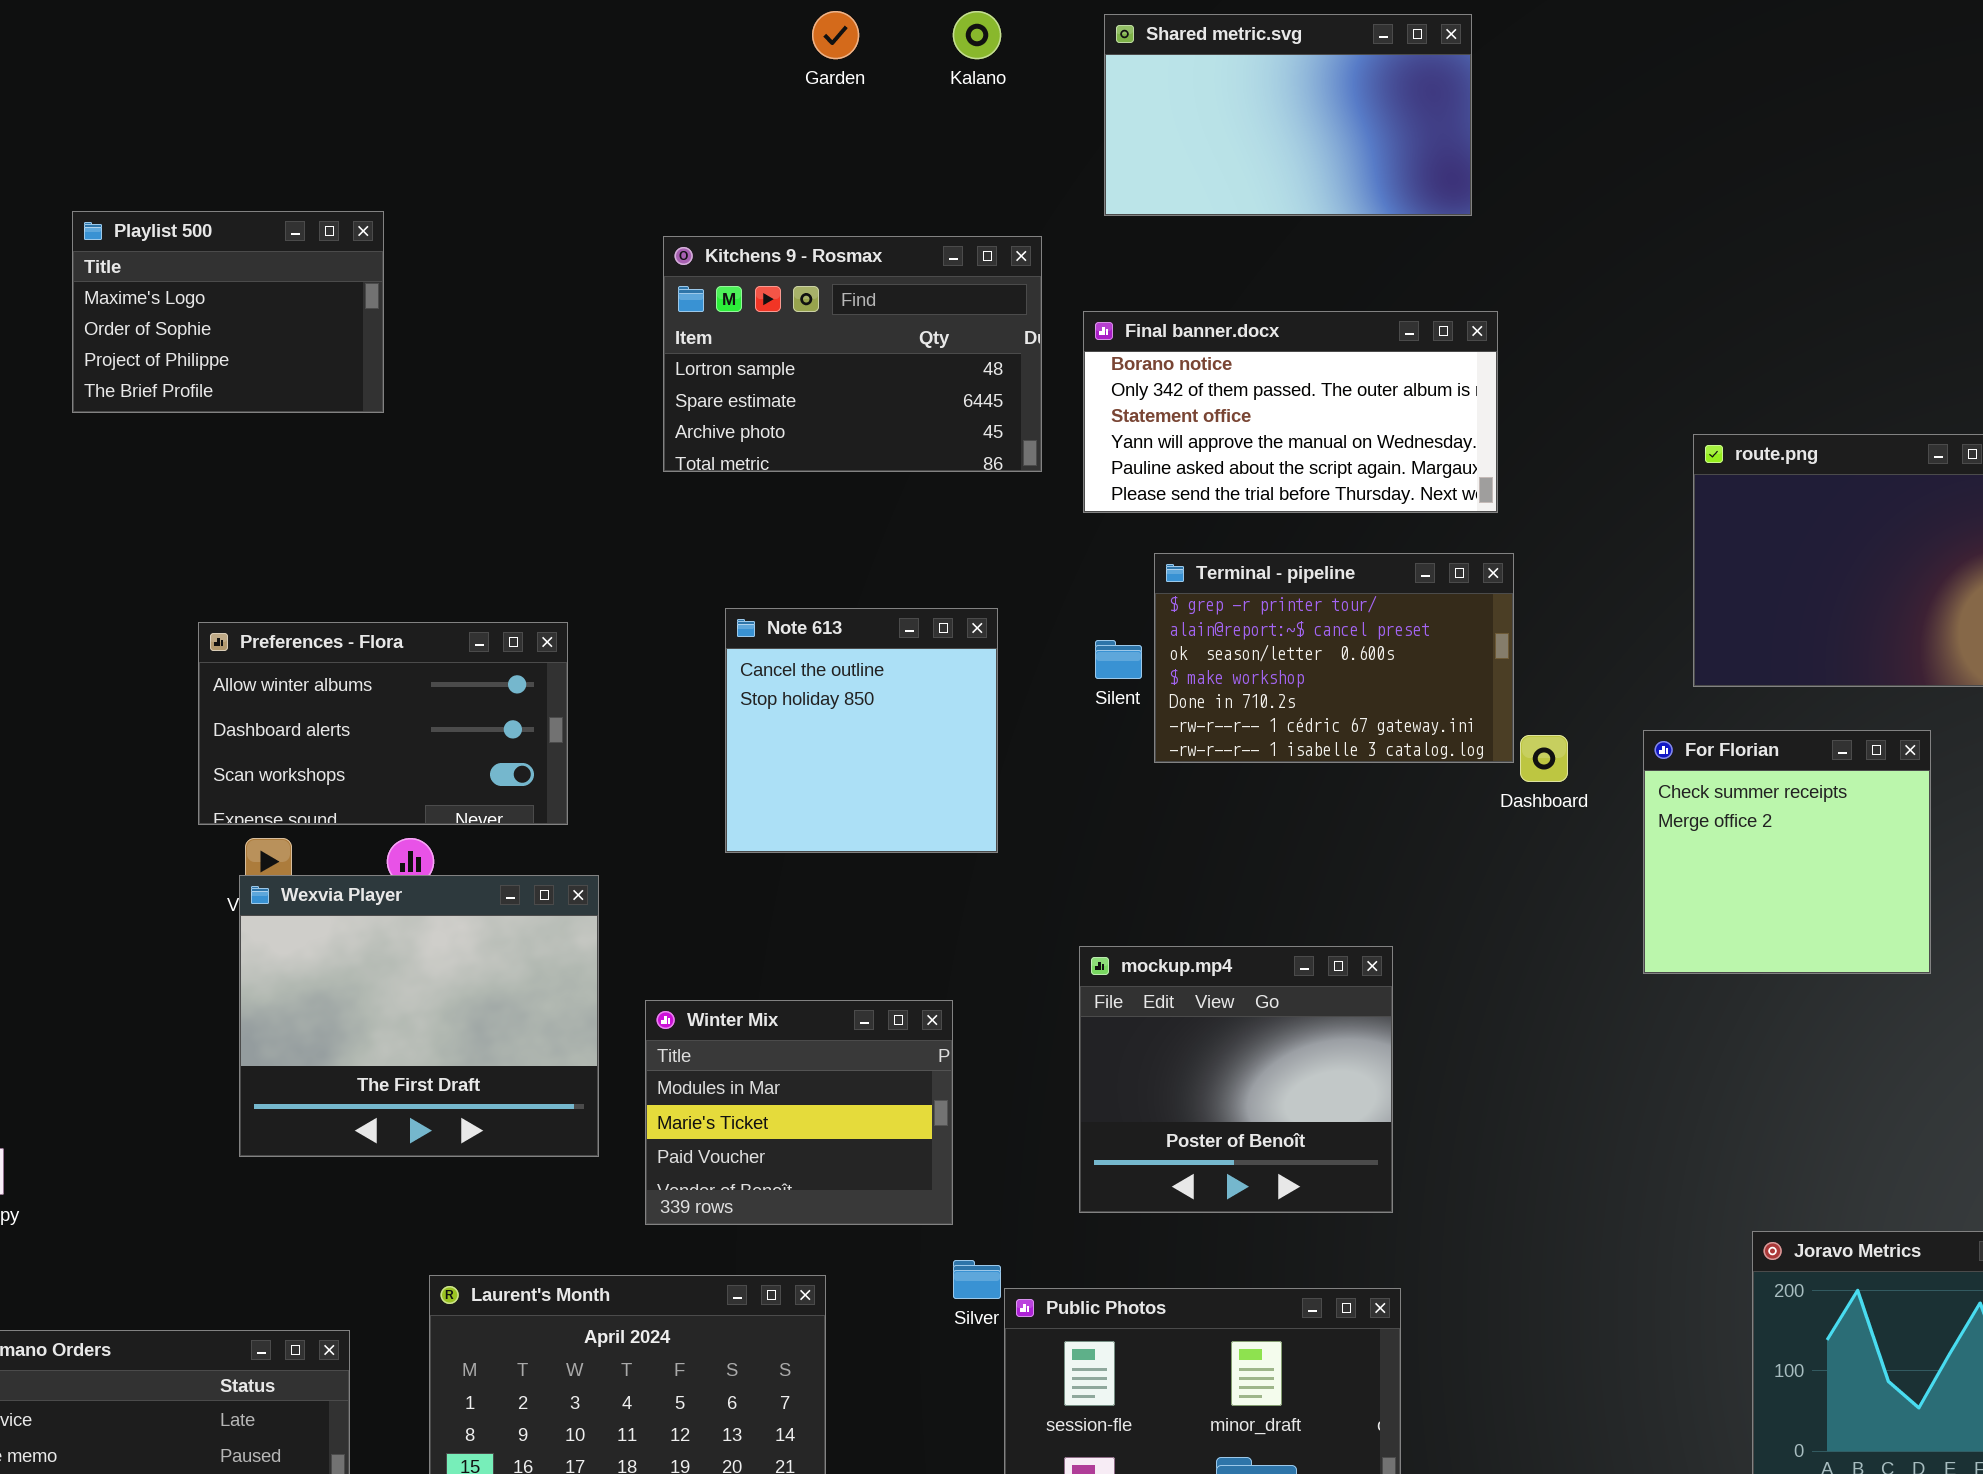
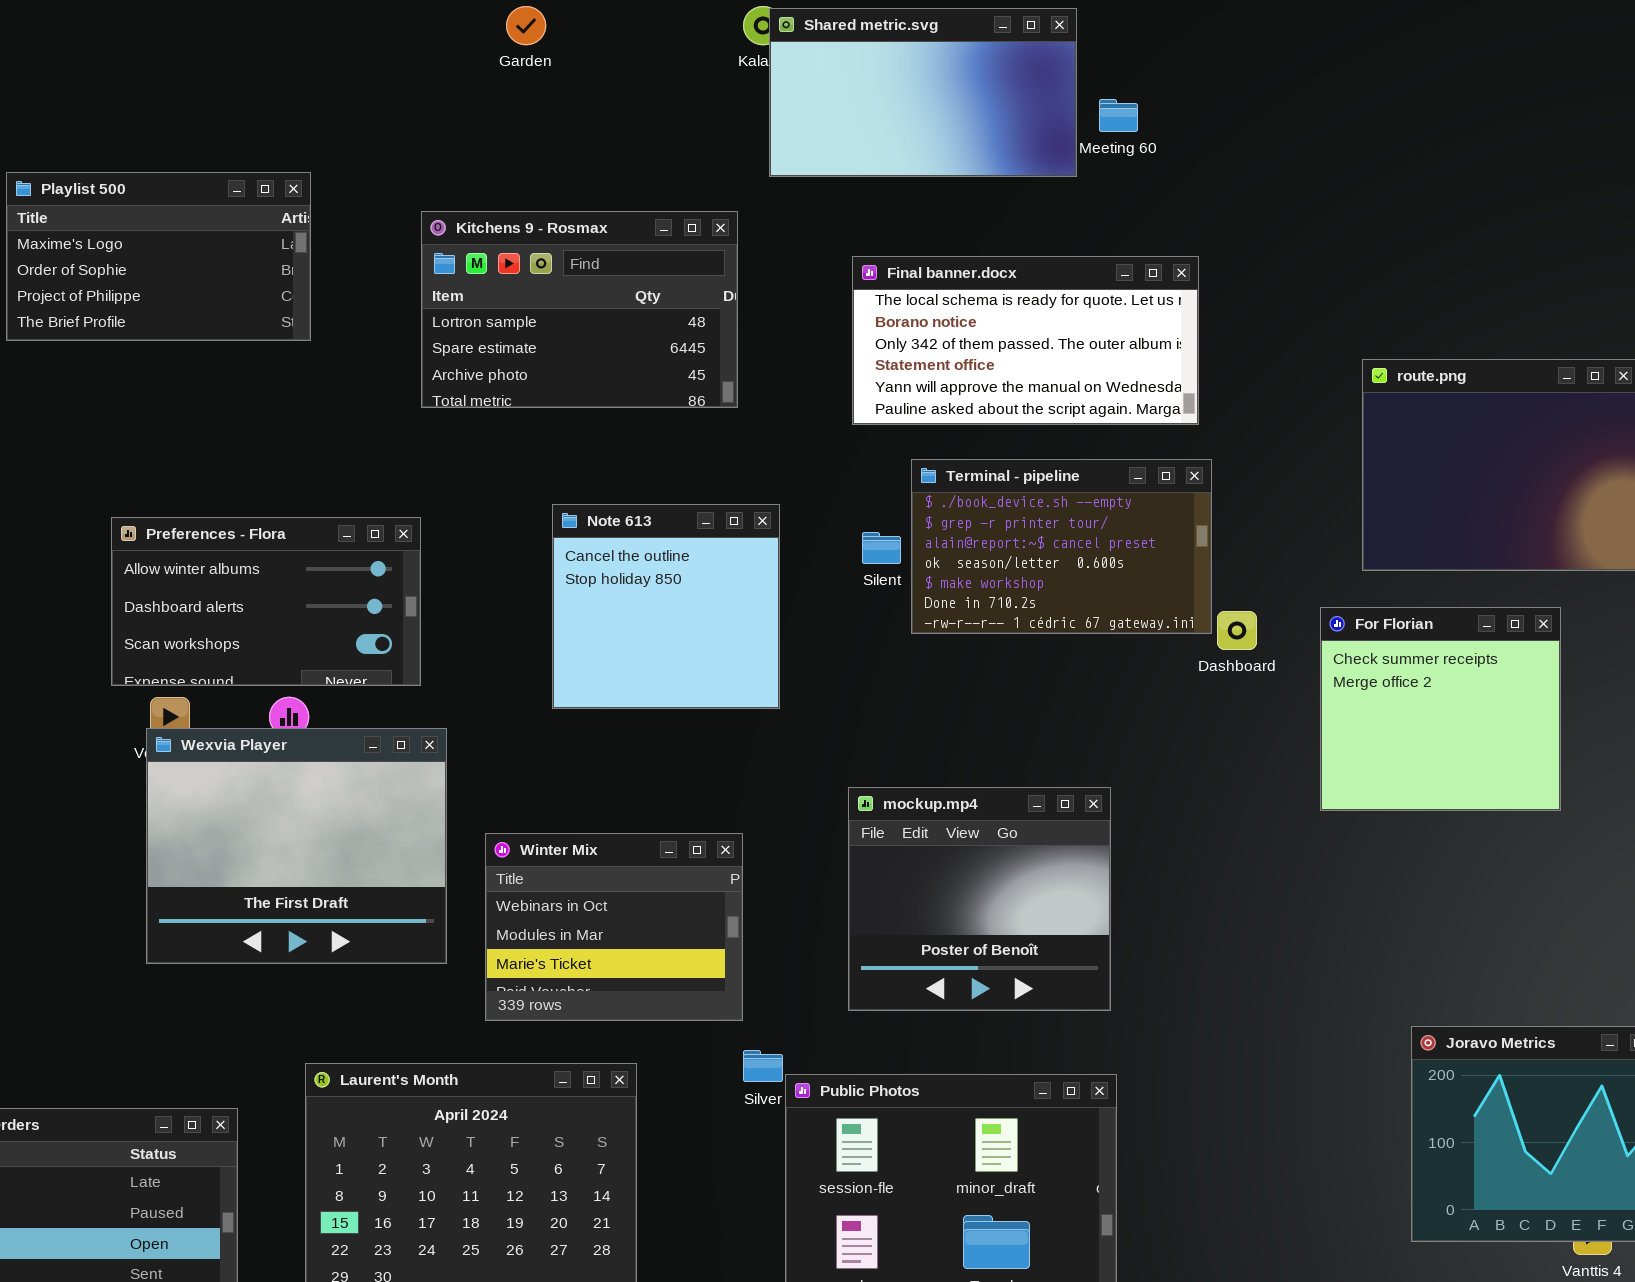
Garden: [812,11,859,59] -> [506,6,546,45], moved
Shared metric.svg: [1104,14,1472,216] -> [769,8,1077,177], moved
Playlist 500: [72,211,384,413] -> [6,172,311,341], resized
Kitchens 9 - Rosmax: [663,236,1042,472] -> [421,211,738,408], moved
Final banner.docx: [1083,311,1498,513] -> [852,256,1199,425], scrolled up 1 row
Terminal - pipeline: [1154,553,1514,763] -> [911,459,1212,634], scrolled up 1 row
Winter Mix: [645,1000,953,1225] -> [485,833,743,1021], scrolled up 1 row

